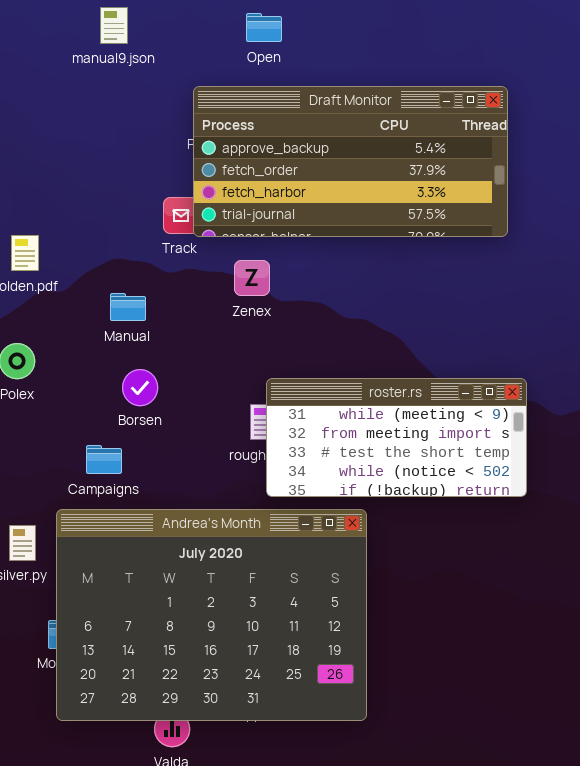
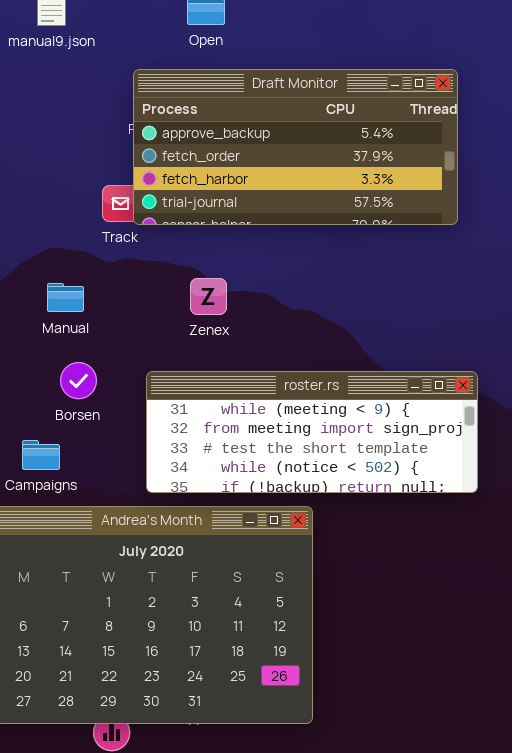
Zenex: [234,260,270,296] -> [190,278,227,315], moved
roster.rs: [266,378,527,497] -> [146,371,478,493], resized

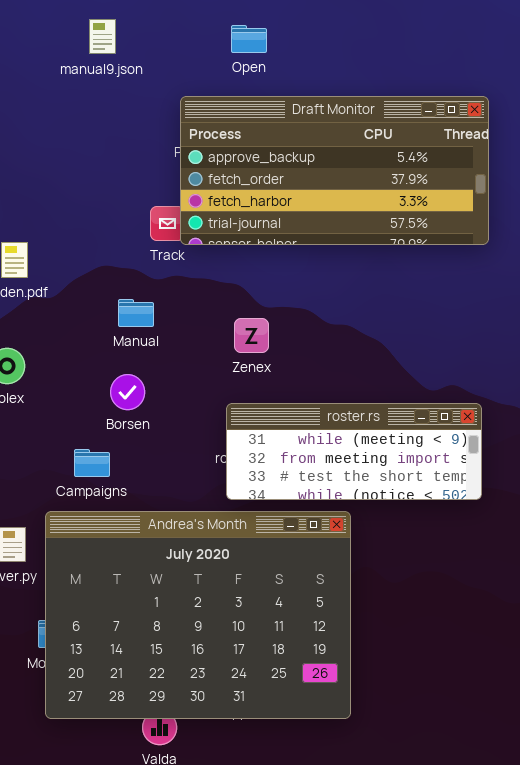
Zenex: [190,278,227,315] -> [234,318,269,353], moved
Manual: [47,283,84,312] -> [118,299,154,327], moved
roster.rs: [146,371,478,493] -> [226,403,482,500], moved, resized

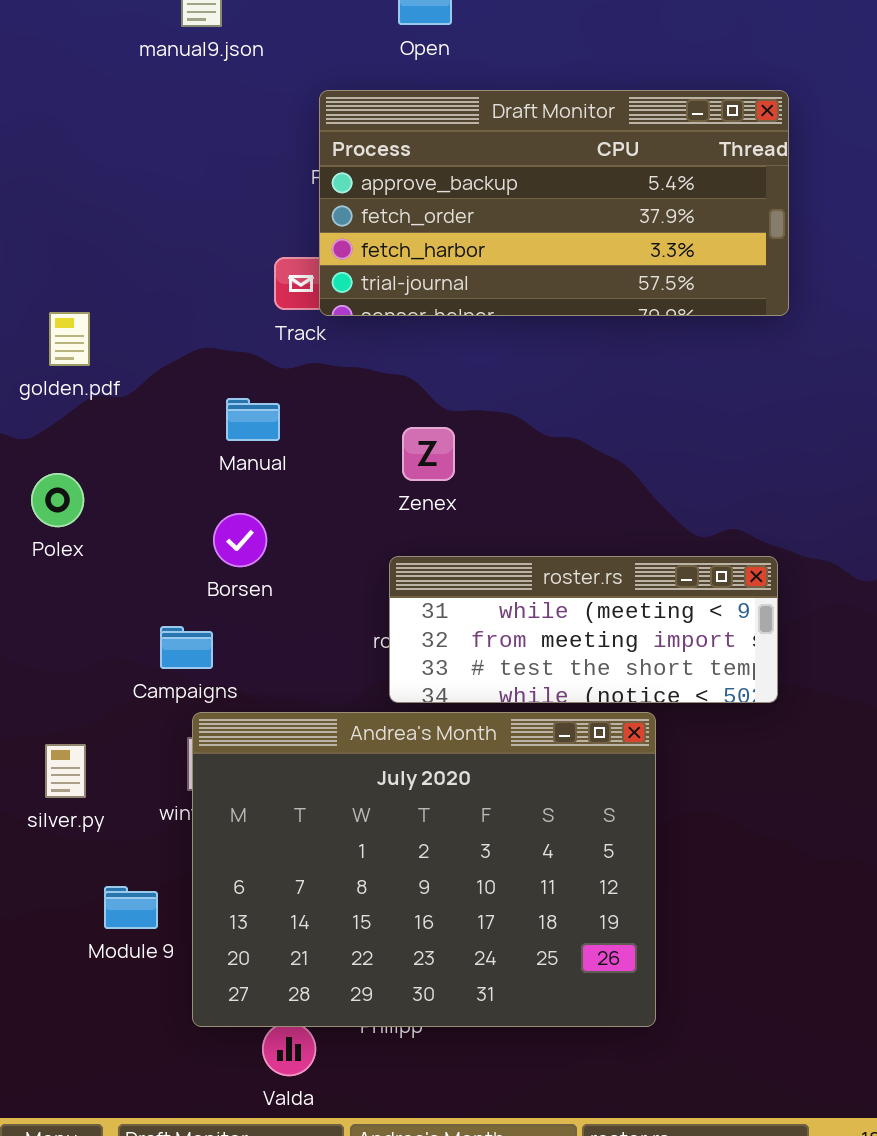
Andrea's Month: [45,511,351,719] -> [192,712,656,1027], moved

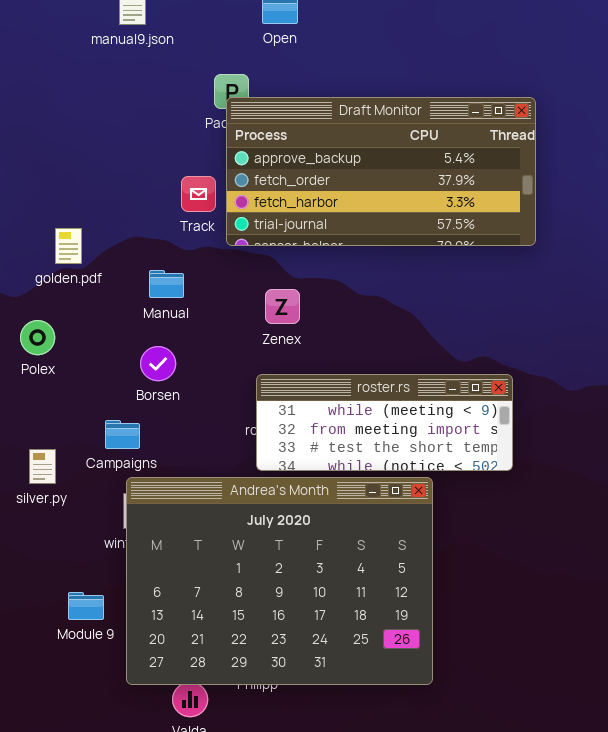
Draft Monitor: [319,90,789,316] -> [226,97,536,246], moved
golden.pdf: [49,312,90,366] -> [55,228,82,264], moved
silver.py: [45,744,86,798] -> [29,449,56,484], moved

